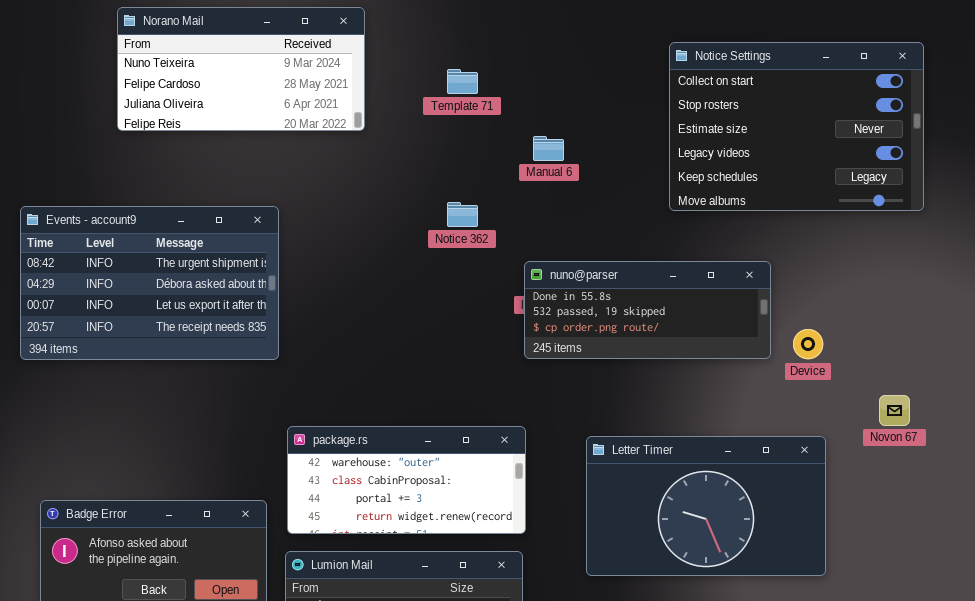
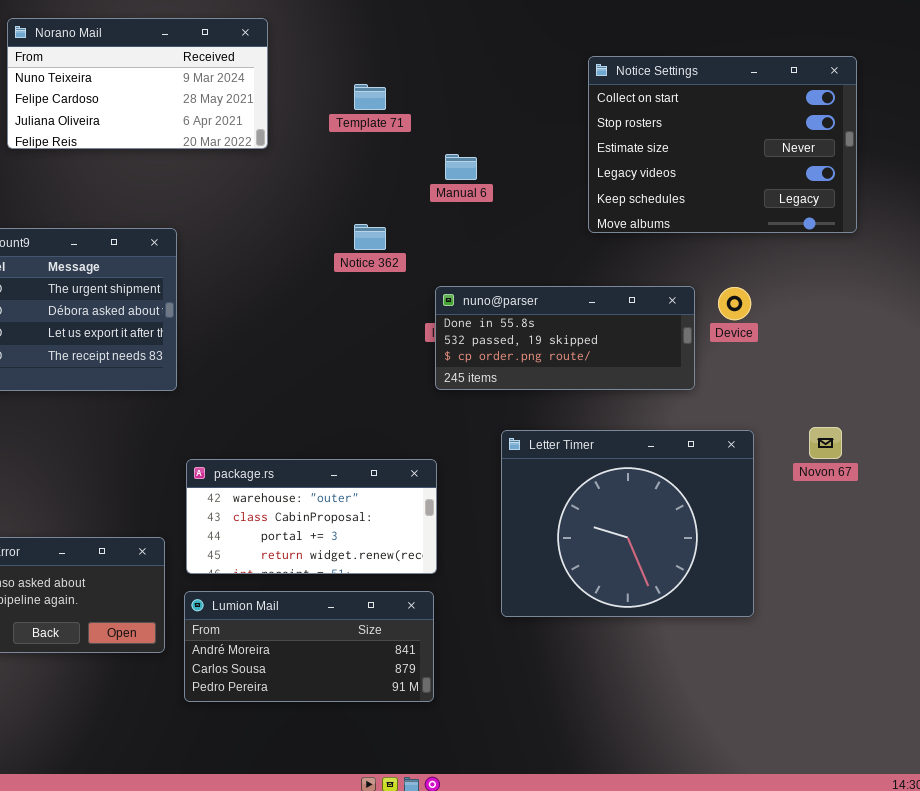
Device: [793,329,823,359] -> [718,287,751,320], moved
Letter Timer: [586,436,826,576] -> [501,430,754,617], resized

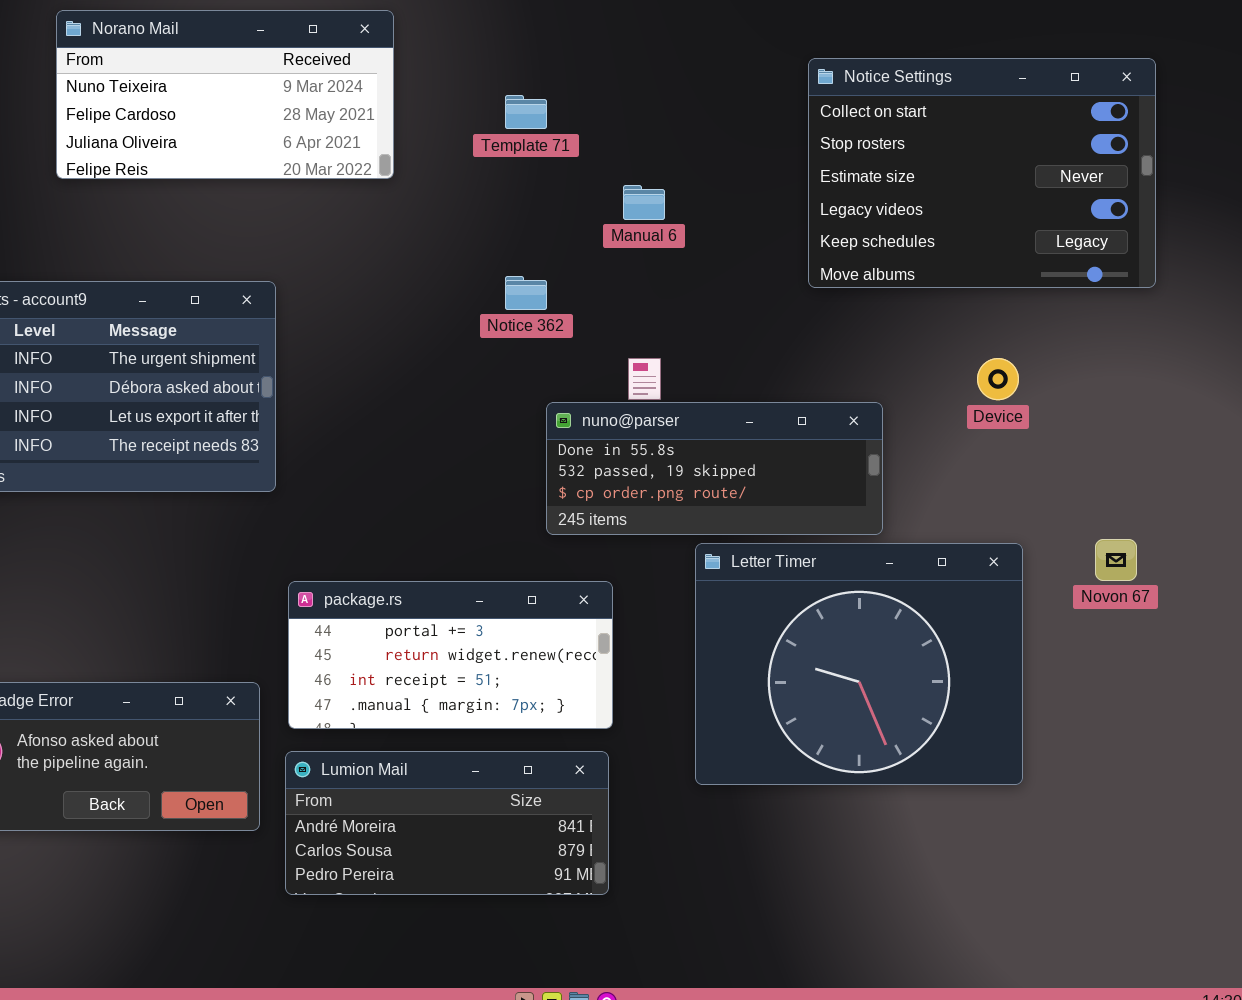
nuno@parser: [435,286,695,390] -> [546,402,883,535], moved
package.rs: [186,459,437,574] -> [288,581,613,729], scrolled down 2 rows

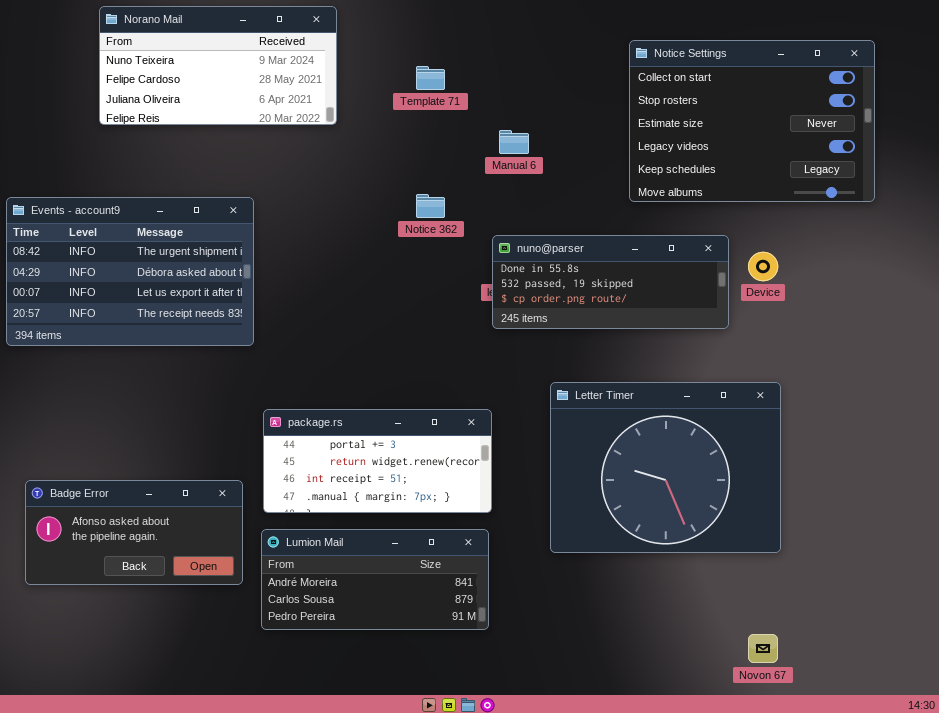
nuno@parser: [546,402,883,535] -> [492,235,729,329], moved
Novon 67: [1095,539,1137,581] -> [748,634,778,663], moved

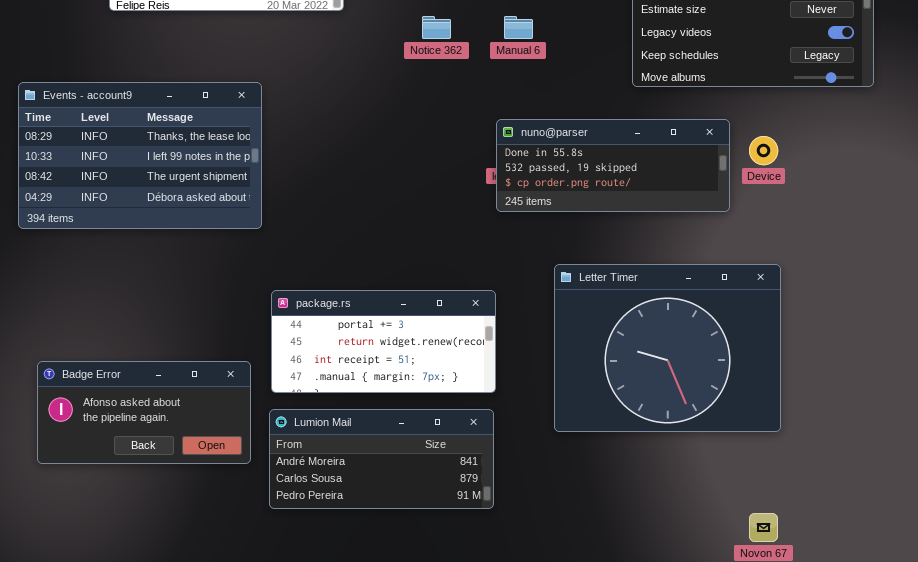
Notice 362: [416,194,445,218] -> [422,16,451,39], moved
Events - account9: [6,197,254,346] -> [18,82,262,229], scrolled up 2 rows

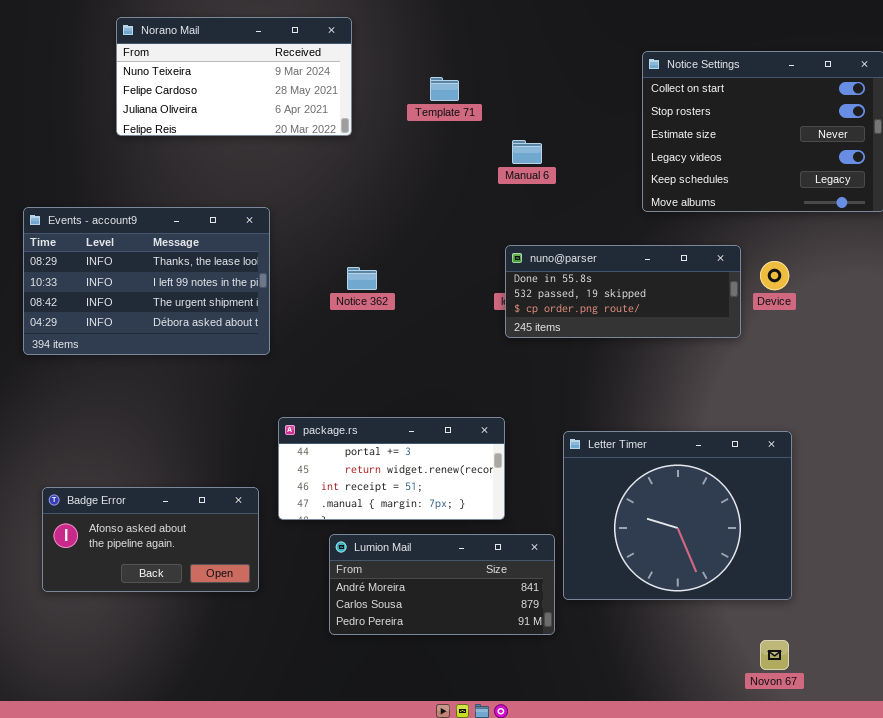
Notice 362: [422,16,451,39] -> [347,267,377,290], moved
Letter Timer: [554,264,781,432] -> [563,431,792,600], moved
Lumion Mail: [269,409,494,509] -> [329,534,555,635], moved

